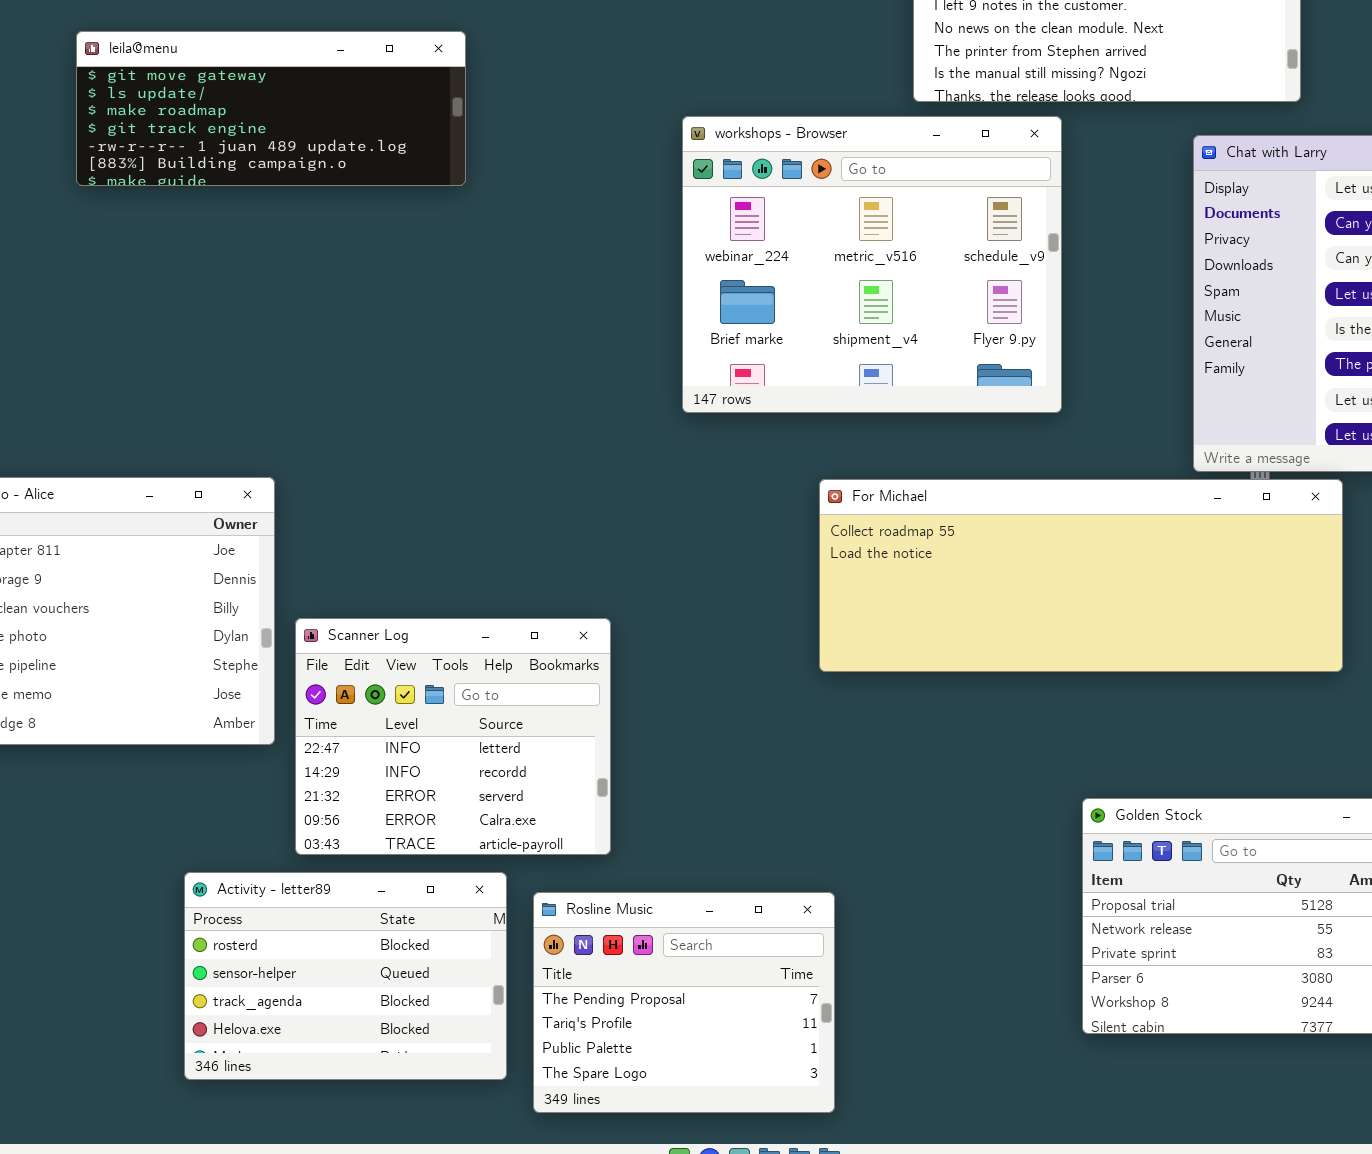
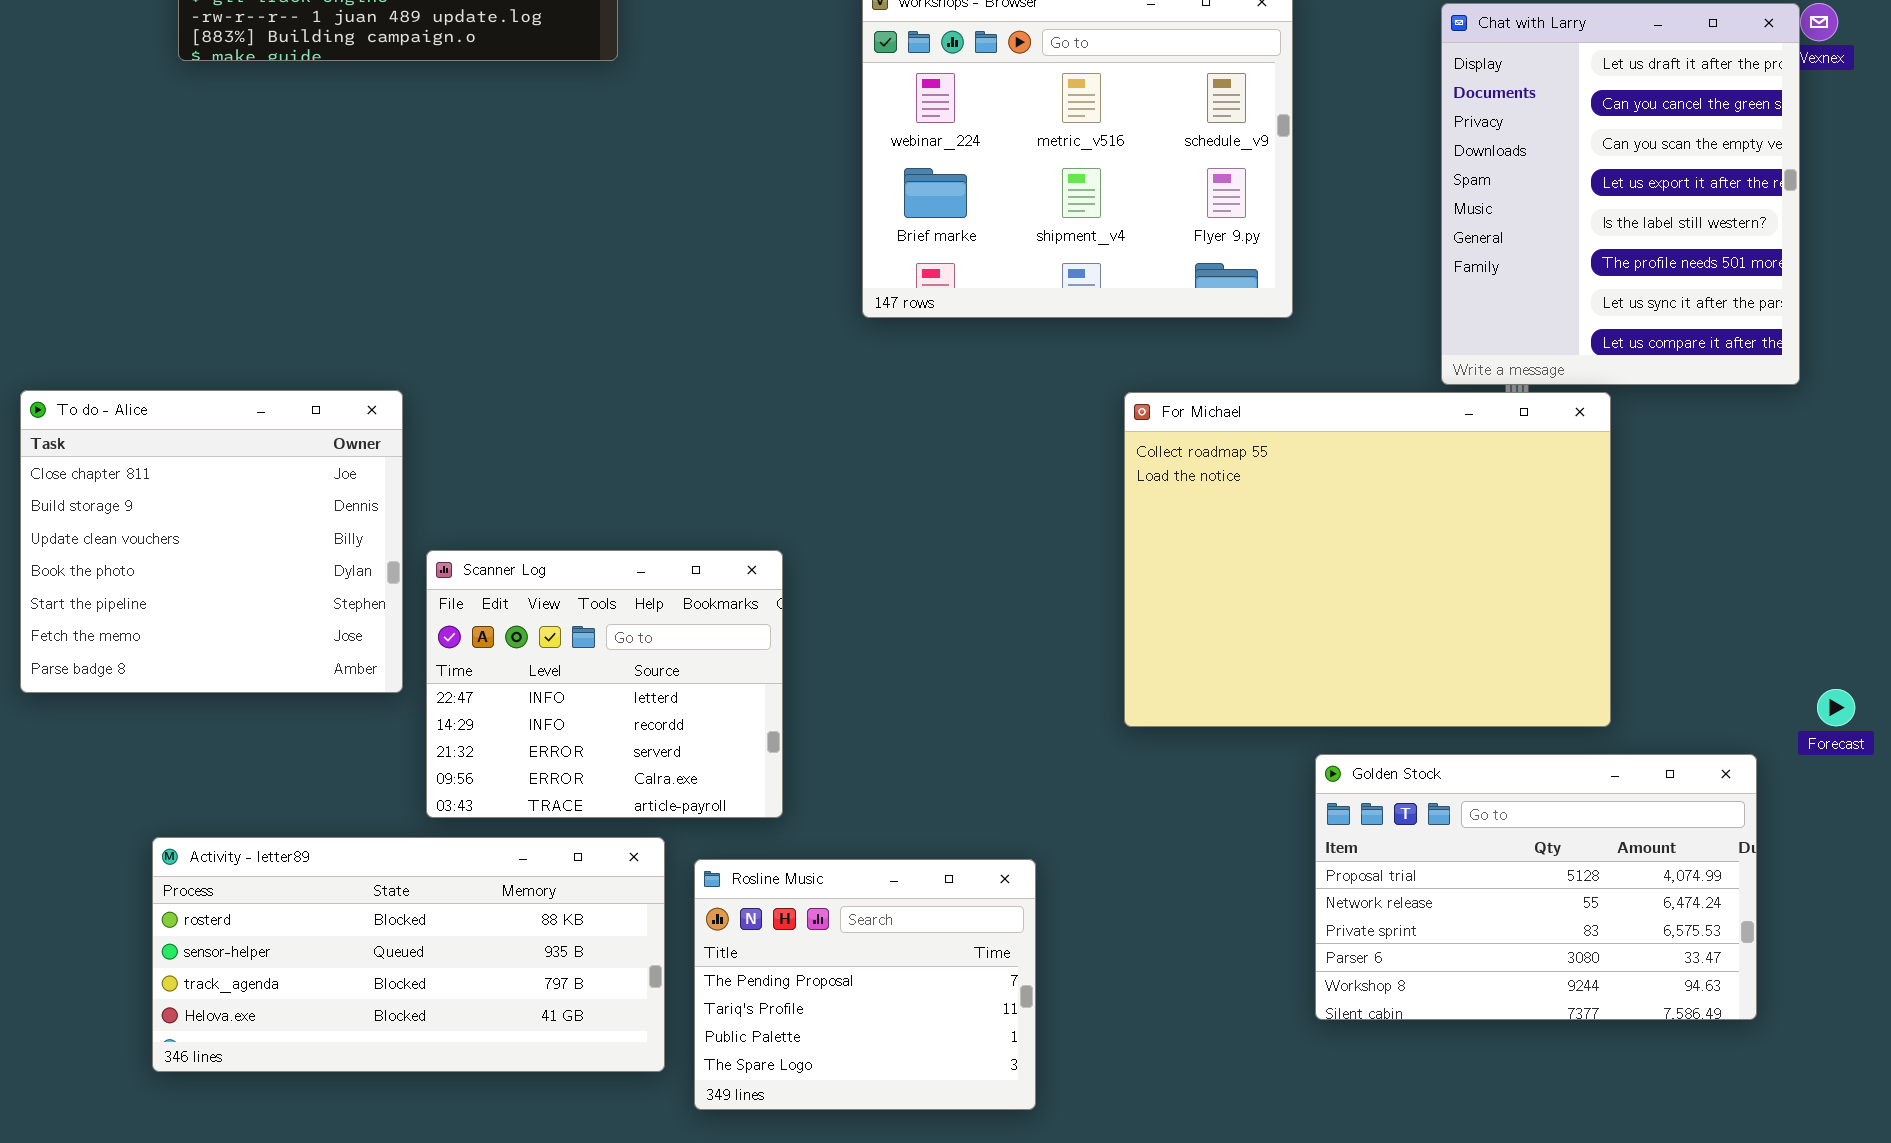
For Michael: [819,479,1343,672] -> [1124,392,1611,727], resized
Activity - letter89: [184,872,507,1080] -> [152,837,665,1072], resized

